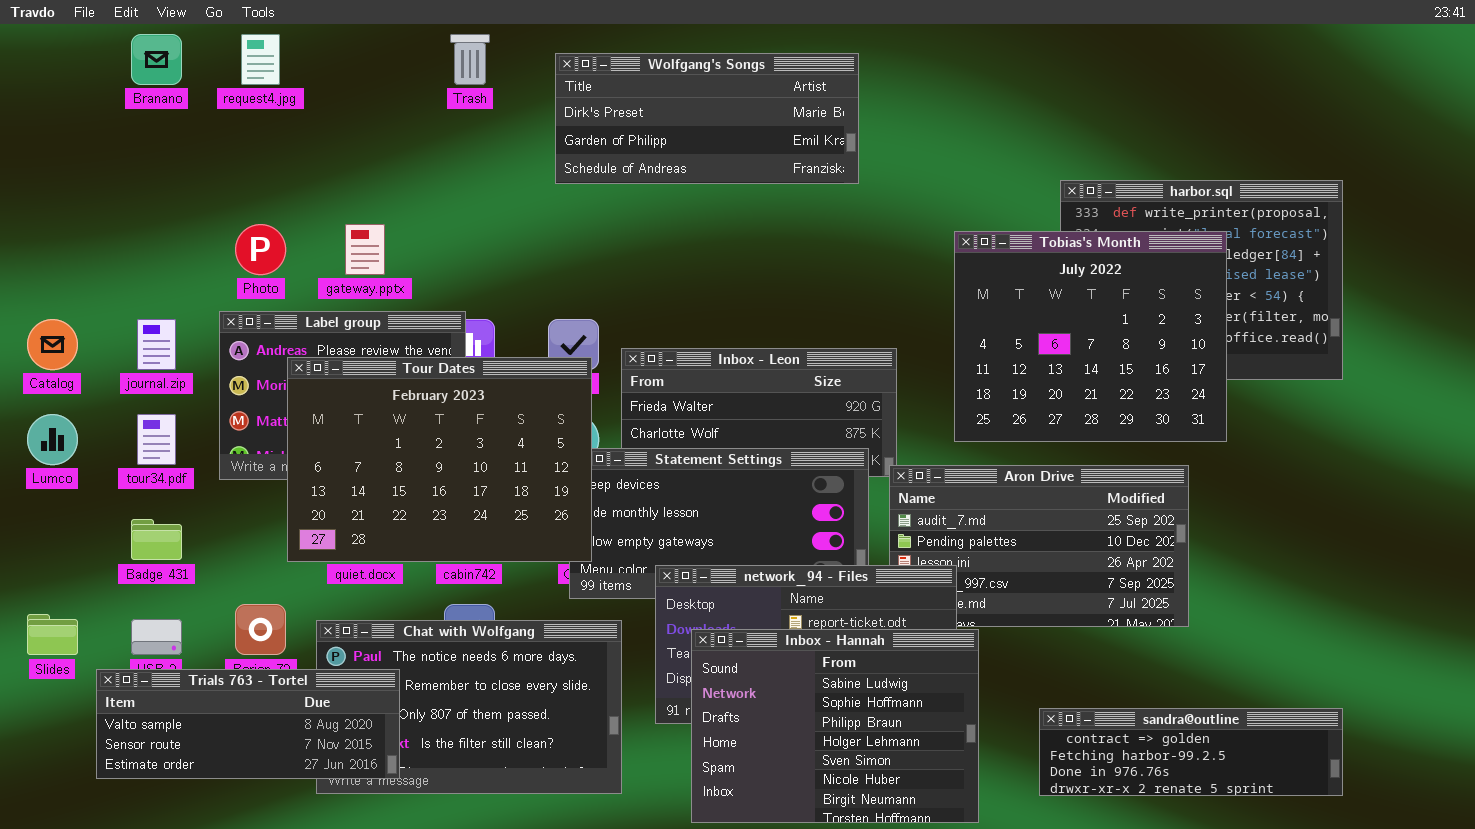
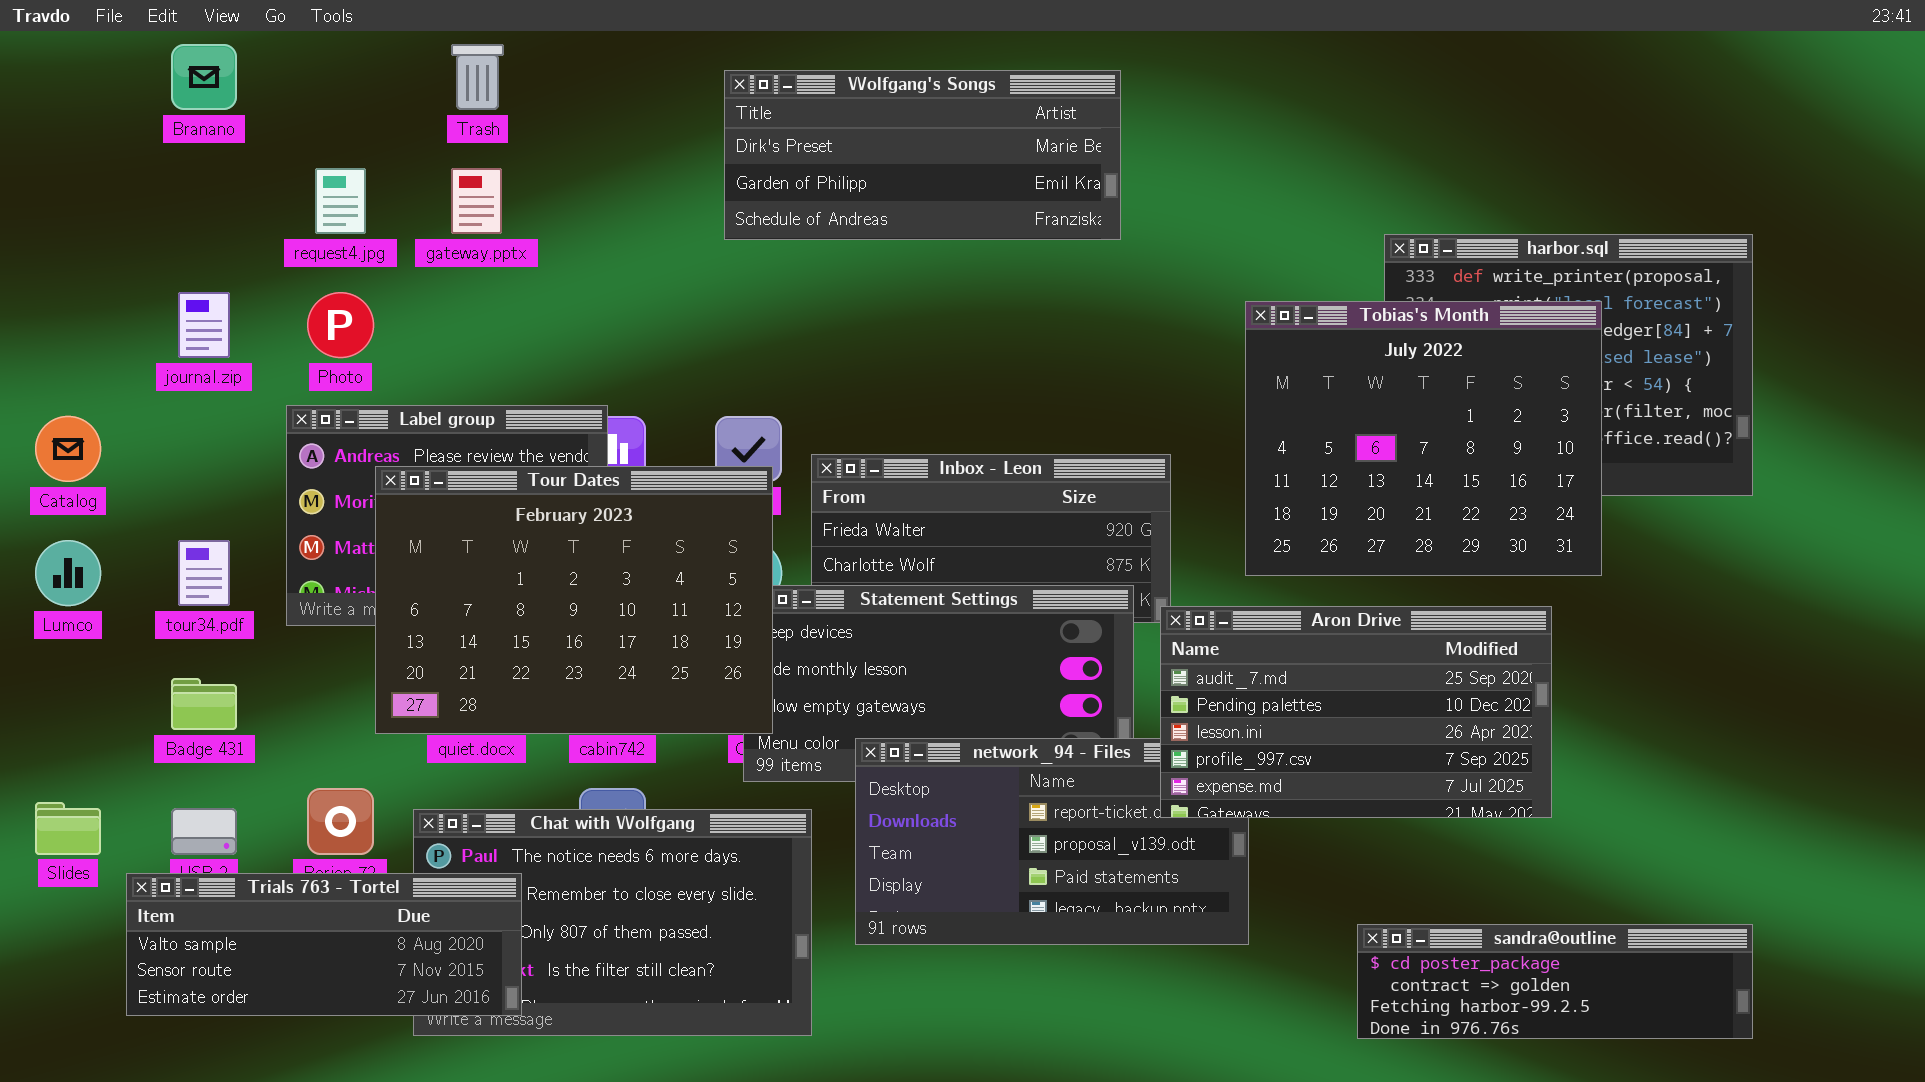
request4.jpg: [241,34,280,85] -> [315,168,366,234], moved
Trash: [450,34,490,85] -> [451,44,504,110], moved
gateway.pptx: [345,224,385,275] -> [451,168,502,234], moved
journal.zip: [137,319,176,370] -> [178,292,230,358], moved
Aron Drive: [889,465,1189,627] -> [1160,606,1552,818], raised
Inbox - Hannah: [691,629,979,823] -> none, closed
sandra@outline: [1039,708,1343,796] -> [1357,924,1753,1039], scrolled up 1 row

